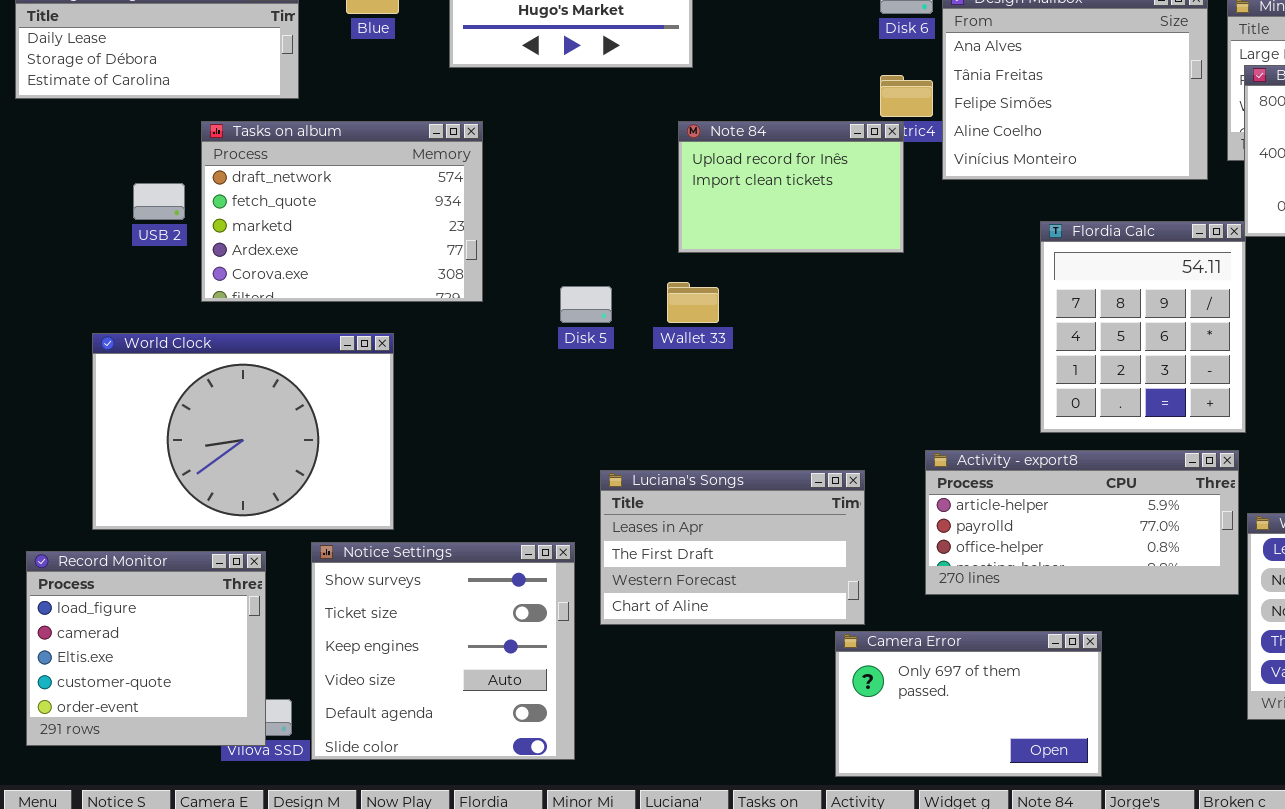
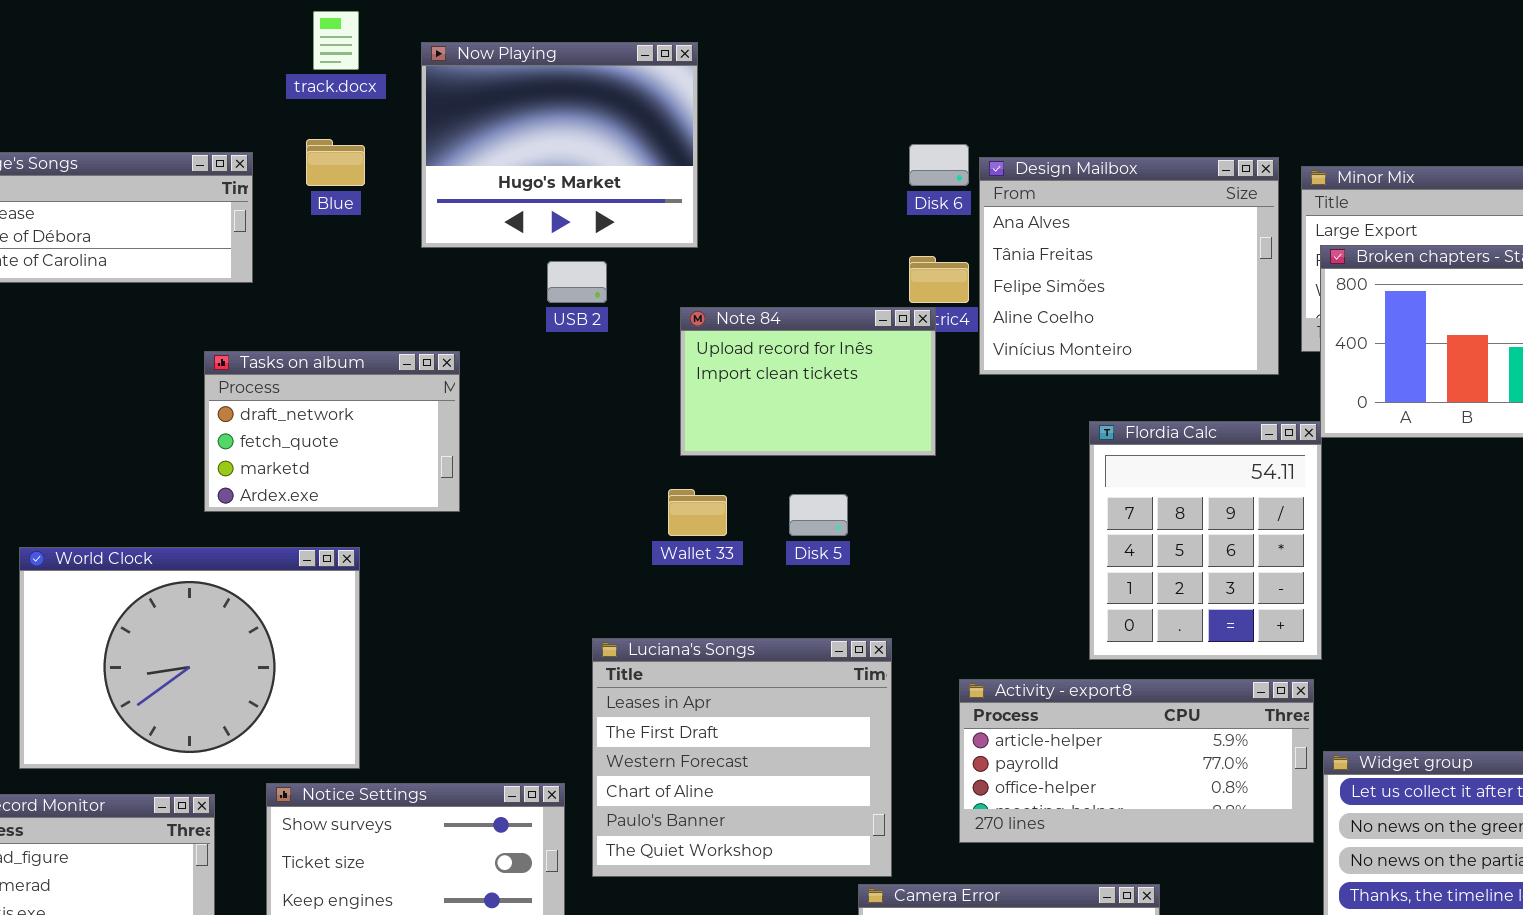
Tasks on album: [201,121,483,302] -> [204,351,460,512], resized
USB 2: [133,183,185,220] -> [547,261,607,303], moved
Disk 5: [560,286,612,323] -> [789,494,848,536], moved
Luciana's Songs: [600,470,865,625] -> [592,638,892,877], resized

